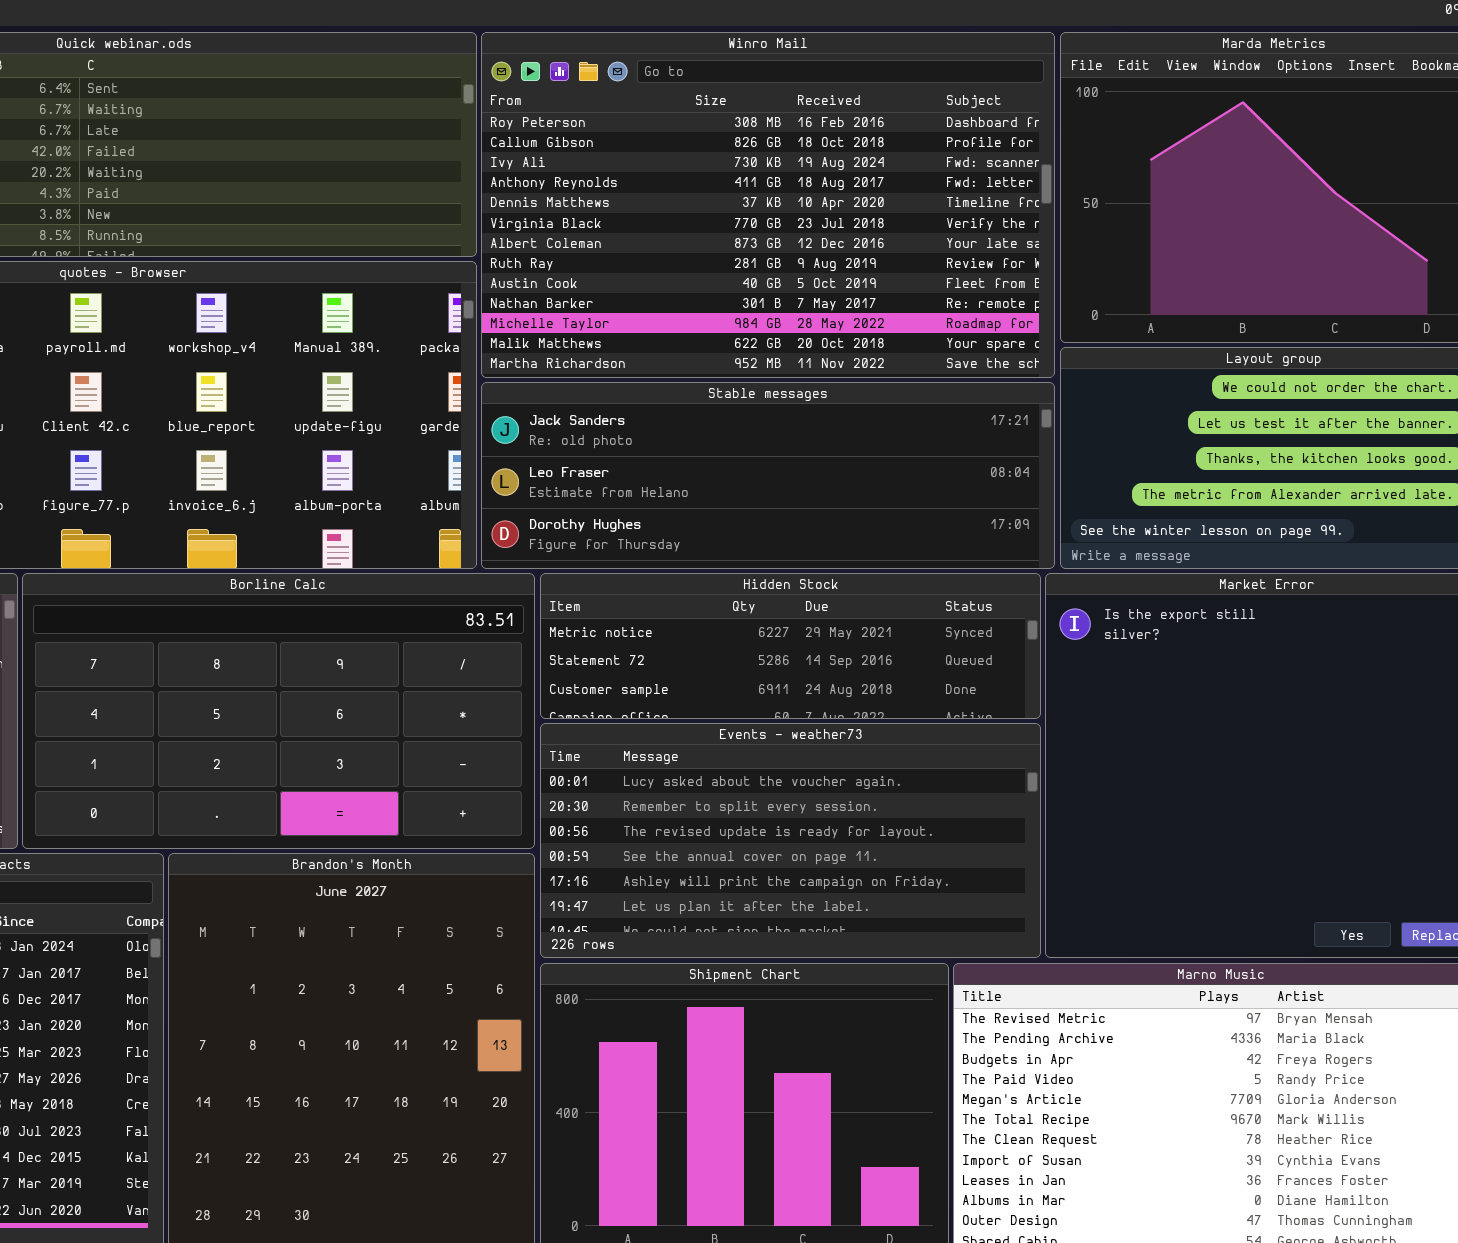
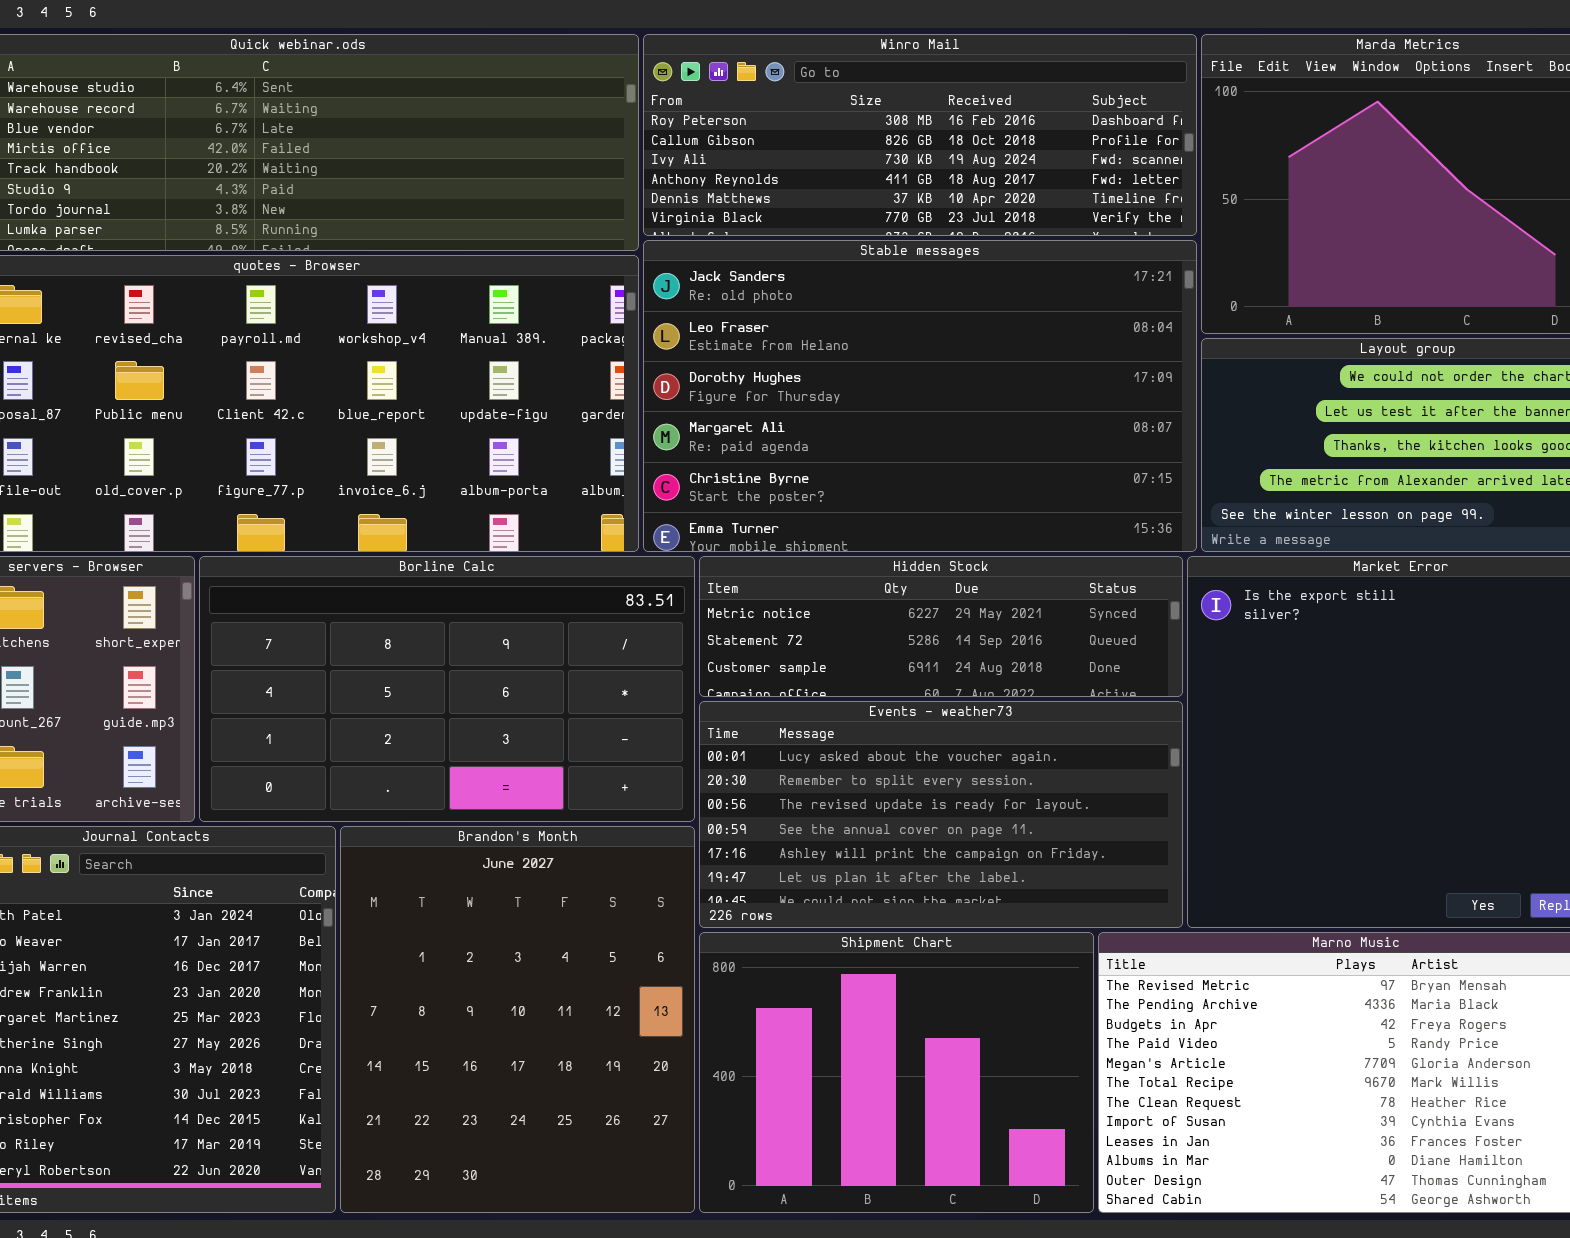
Winro Mail: [481,32,1055,378] -> [643,34,1197,236], resized
Stable messages: [481,382,1055,569] -> [643,240,1197,552], resized

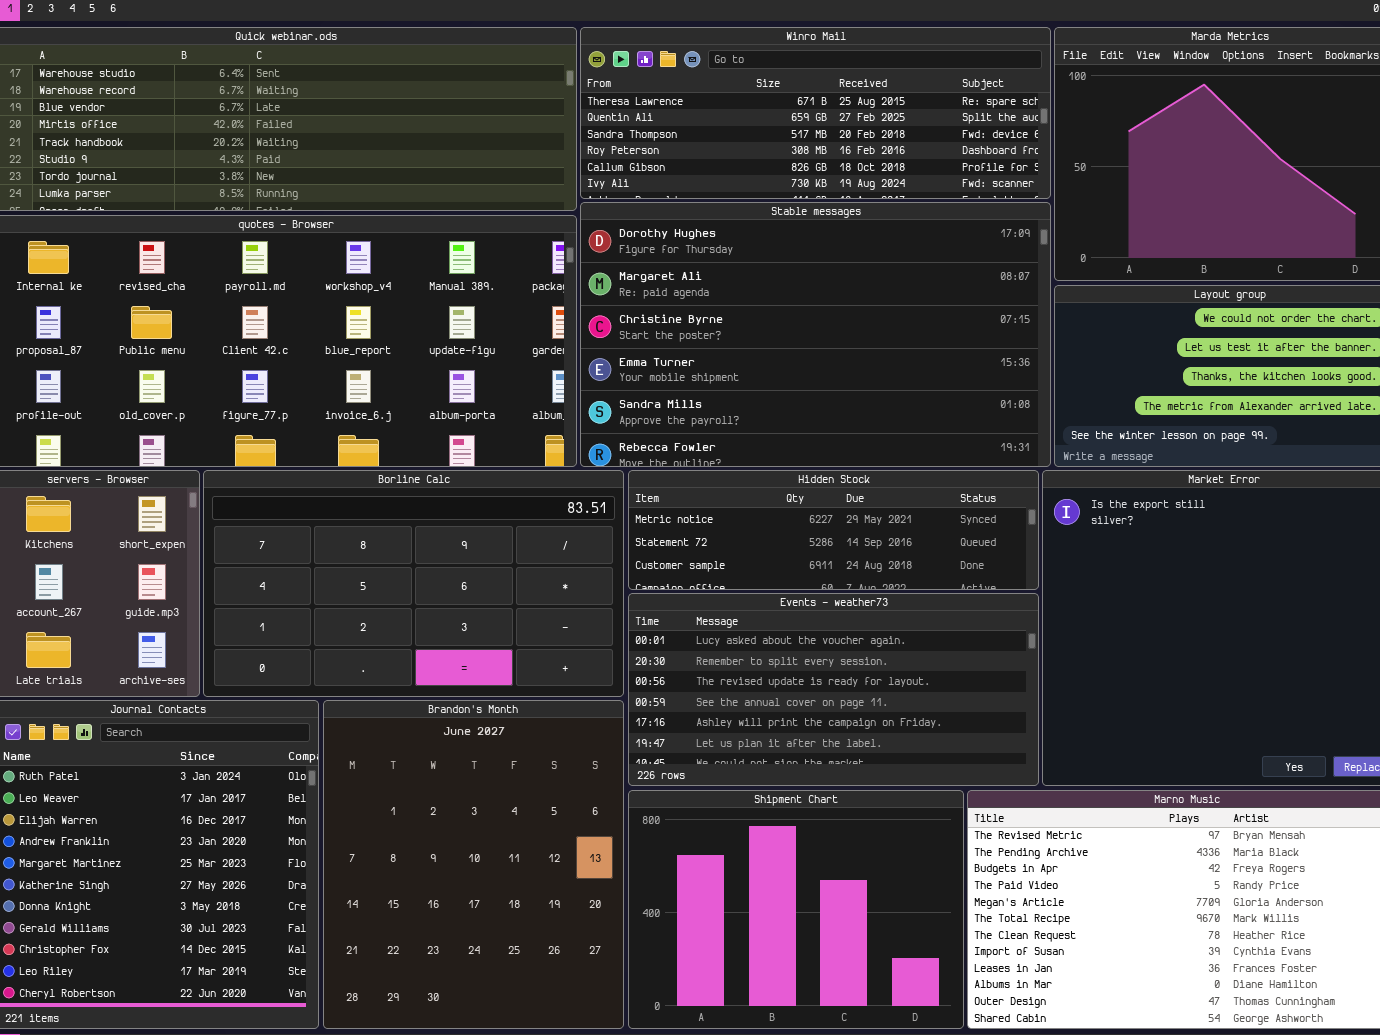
Winro Mail: [643,34,1197,236] -> [580,27,1051,199], scrolled up 3 rows
Stable messages: [643,240,1197,552] -> [580,202,1051,467], scrolled down 2 rows

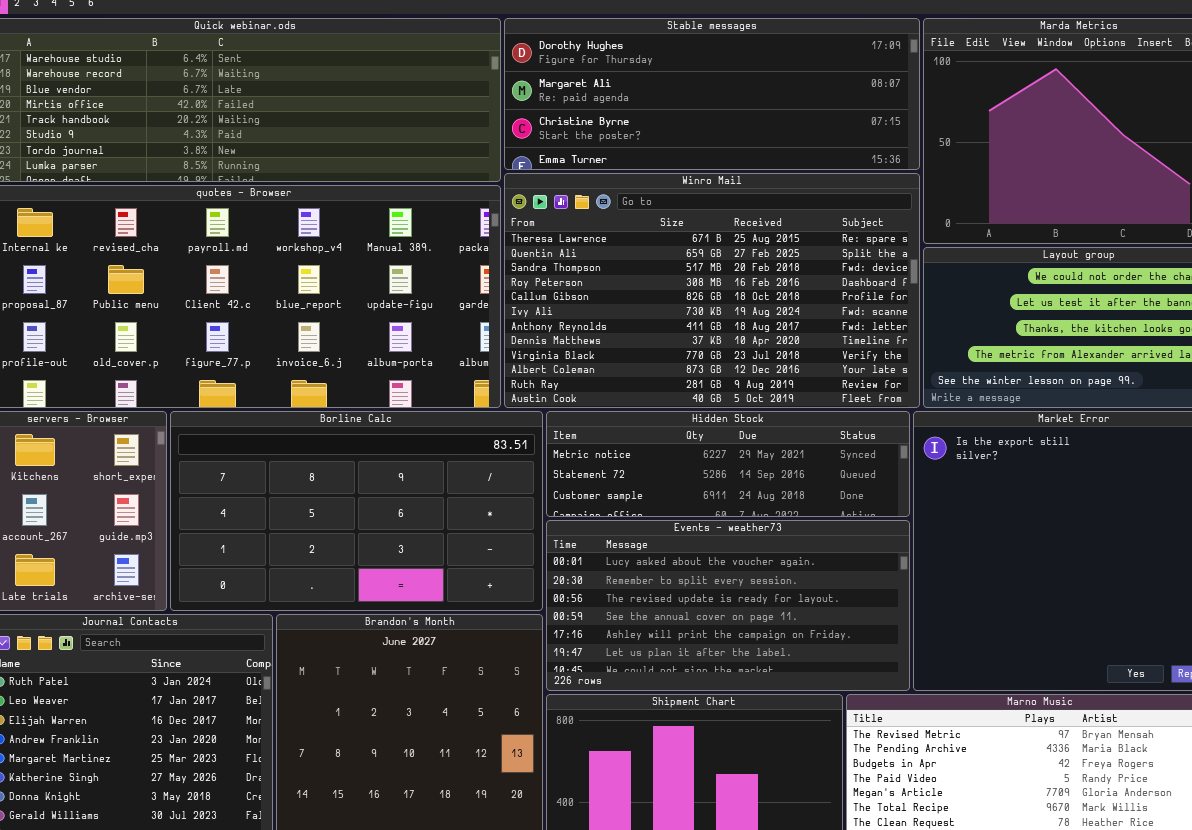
Winro Mail: [580,27,1051,199] -> [504,173,920,408], moved, resized
Stable messages: [580,202,1051,467] -> [504,18,920,170], moved, resized

